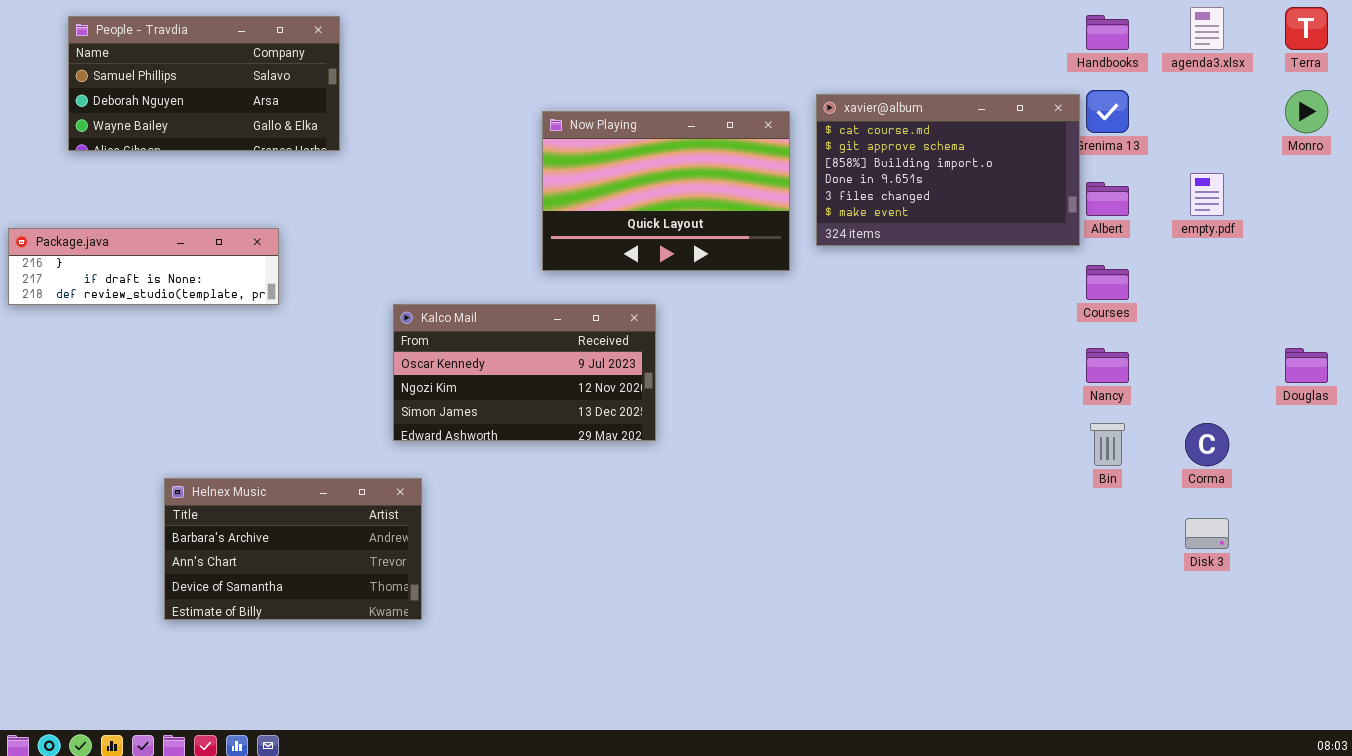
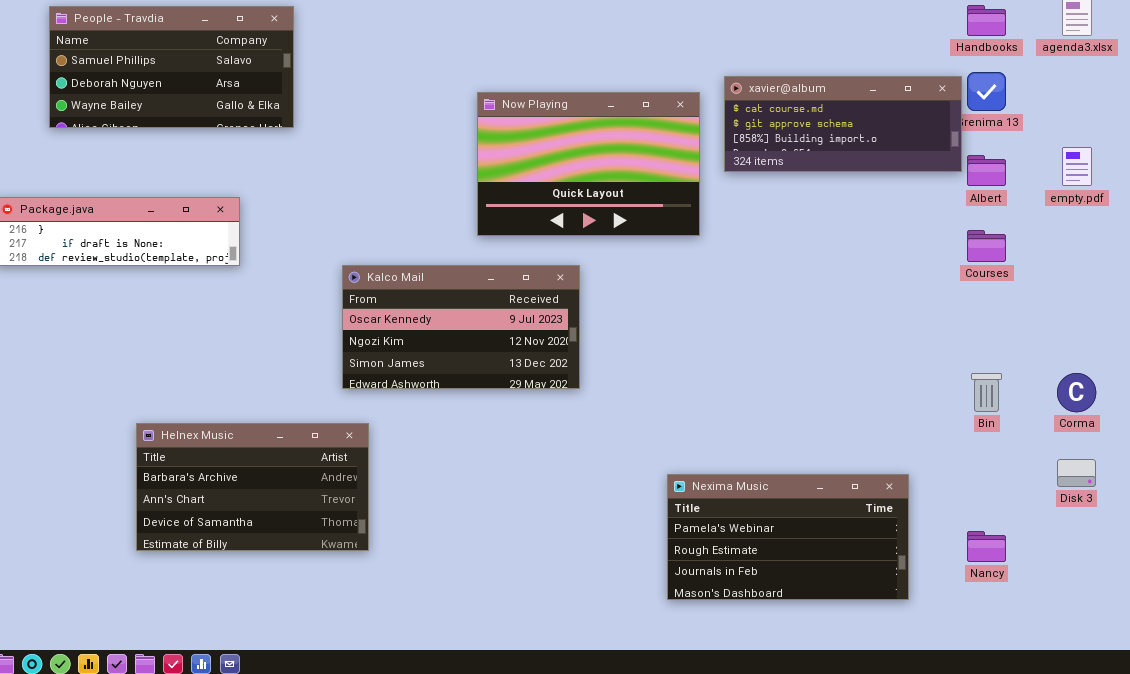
xavier@album: [816,94,1080,246] -> [724,76,962,172], resized
Nancy: [1086,348,1129,383] -> [967,531,1006,562], moved
Nexima Music: none -> [667,474,909,600], opened

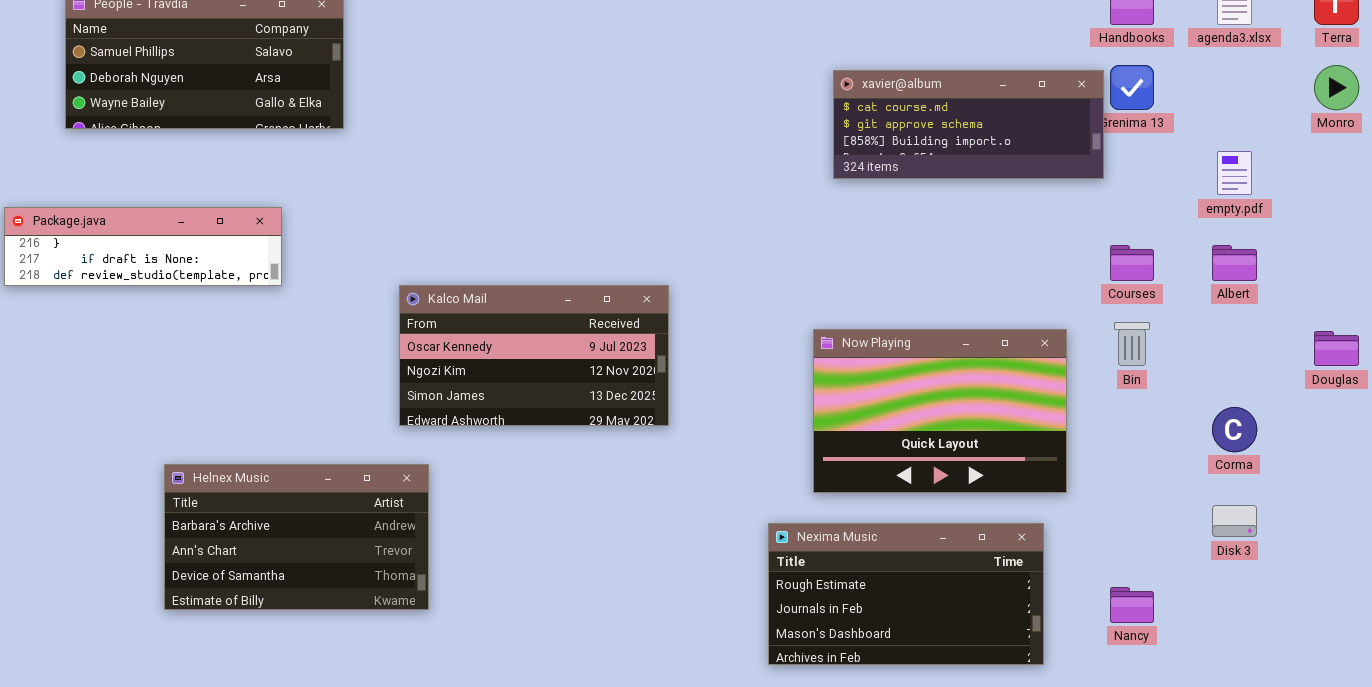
Now Playing: [477,92,700,236] -> [813,329,1067,493], moved
Albert: [967,155,1006,186] -> [1212,245,1257,281], moved
Bin: [971,373,1002,412] -> [1114,322,1150,366], moved
Nexima Music: [667,474,909,600] -> [768,523,1044,665], scrolled down 1 row

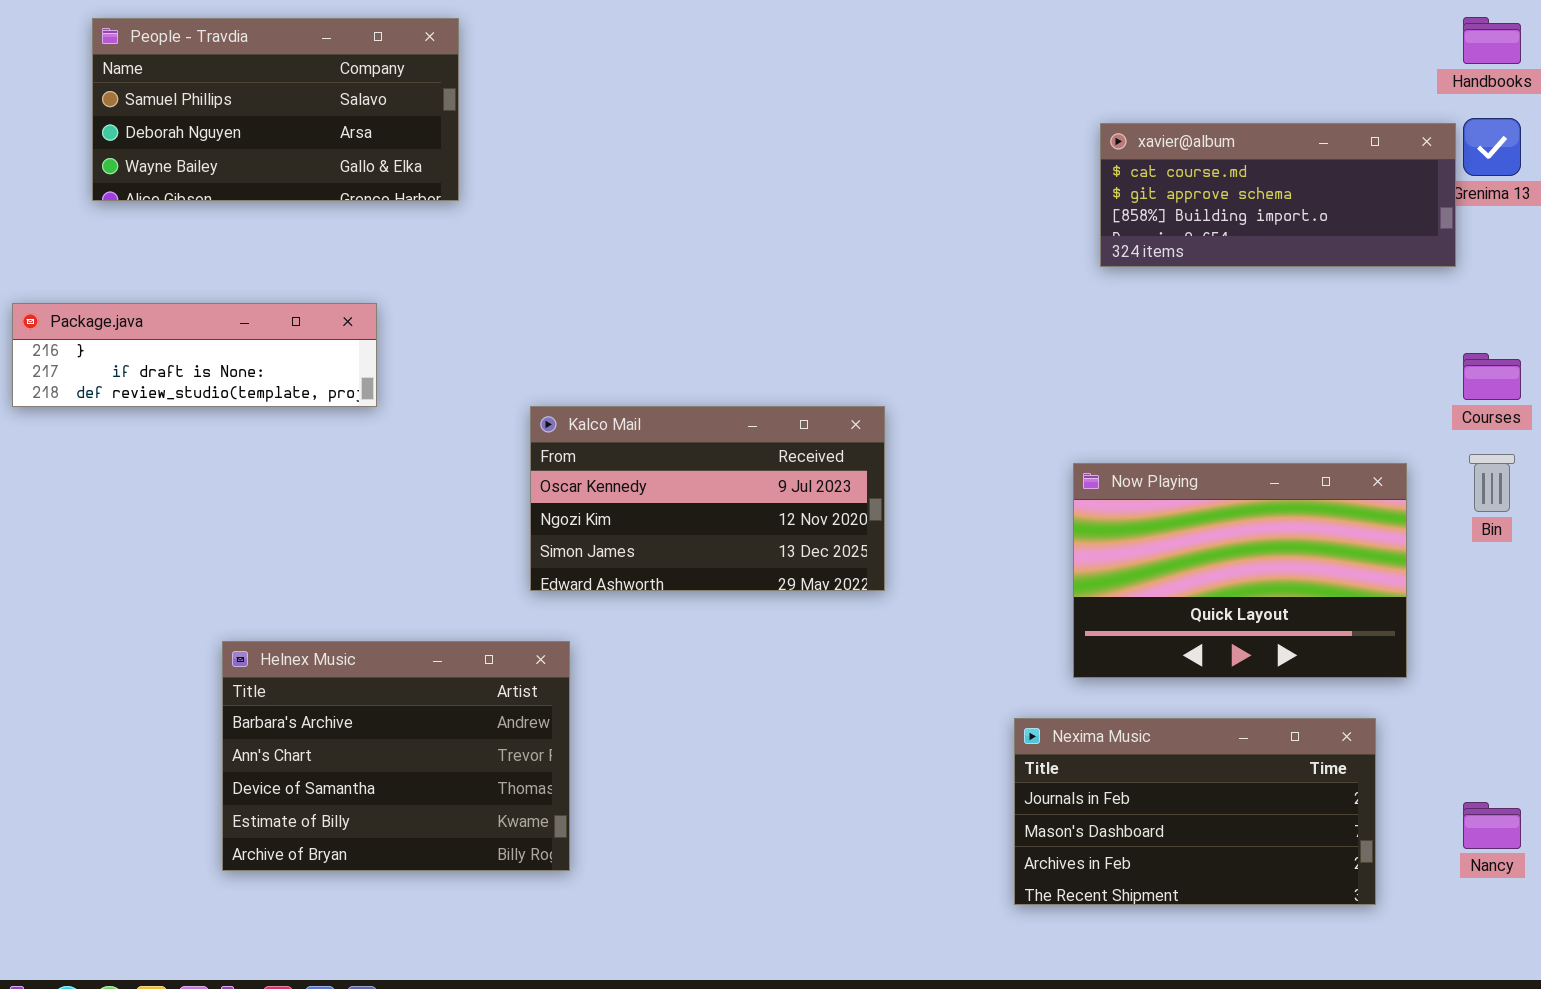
Helnex Music: [164,464,429,610] -> [222,641,570,871], resized
Nexima Music: [768,523,1044,665] -> [1014,718,1376,905], scrolled down 1 row

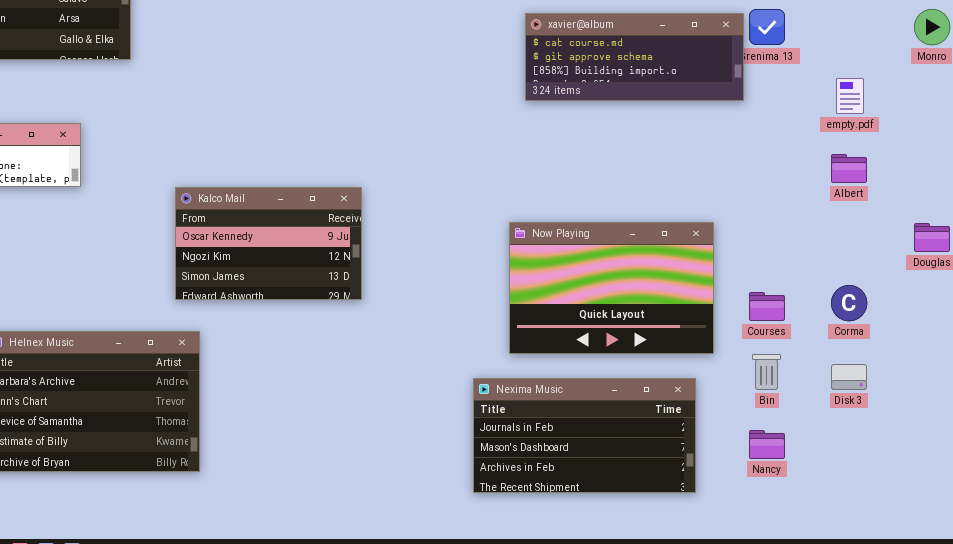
Courses: [1463,353,1521,400] -> [749,292,785,321], moved
Kalco Mail: [530,406,885,591] -> [175,187,362,300], resized
Bin: [1469,454,1515,512] -> [752,354,781,390], moved

